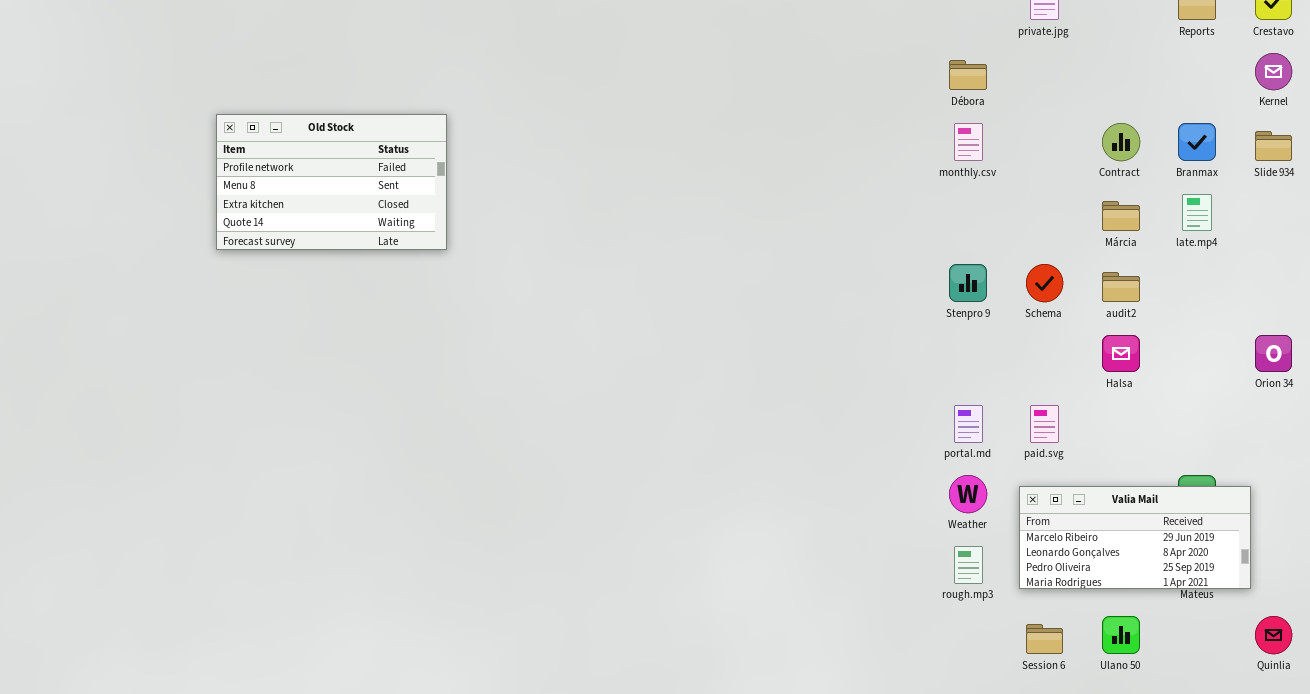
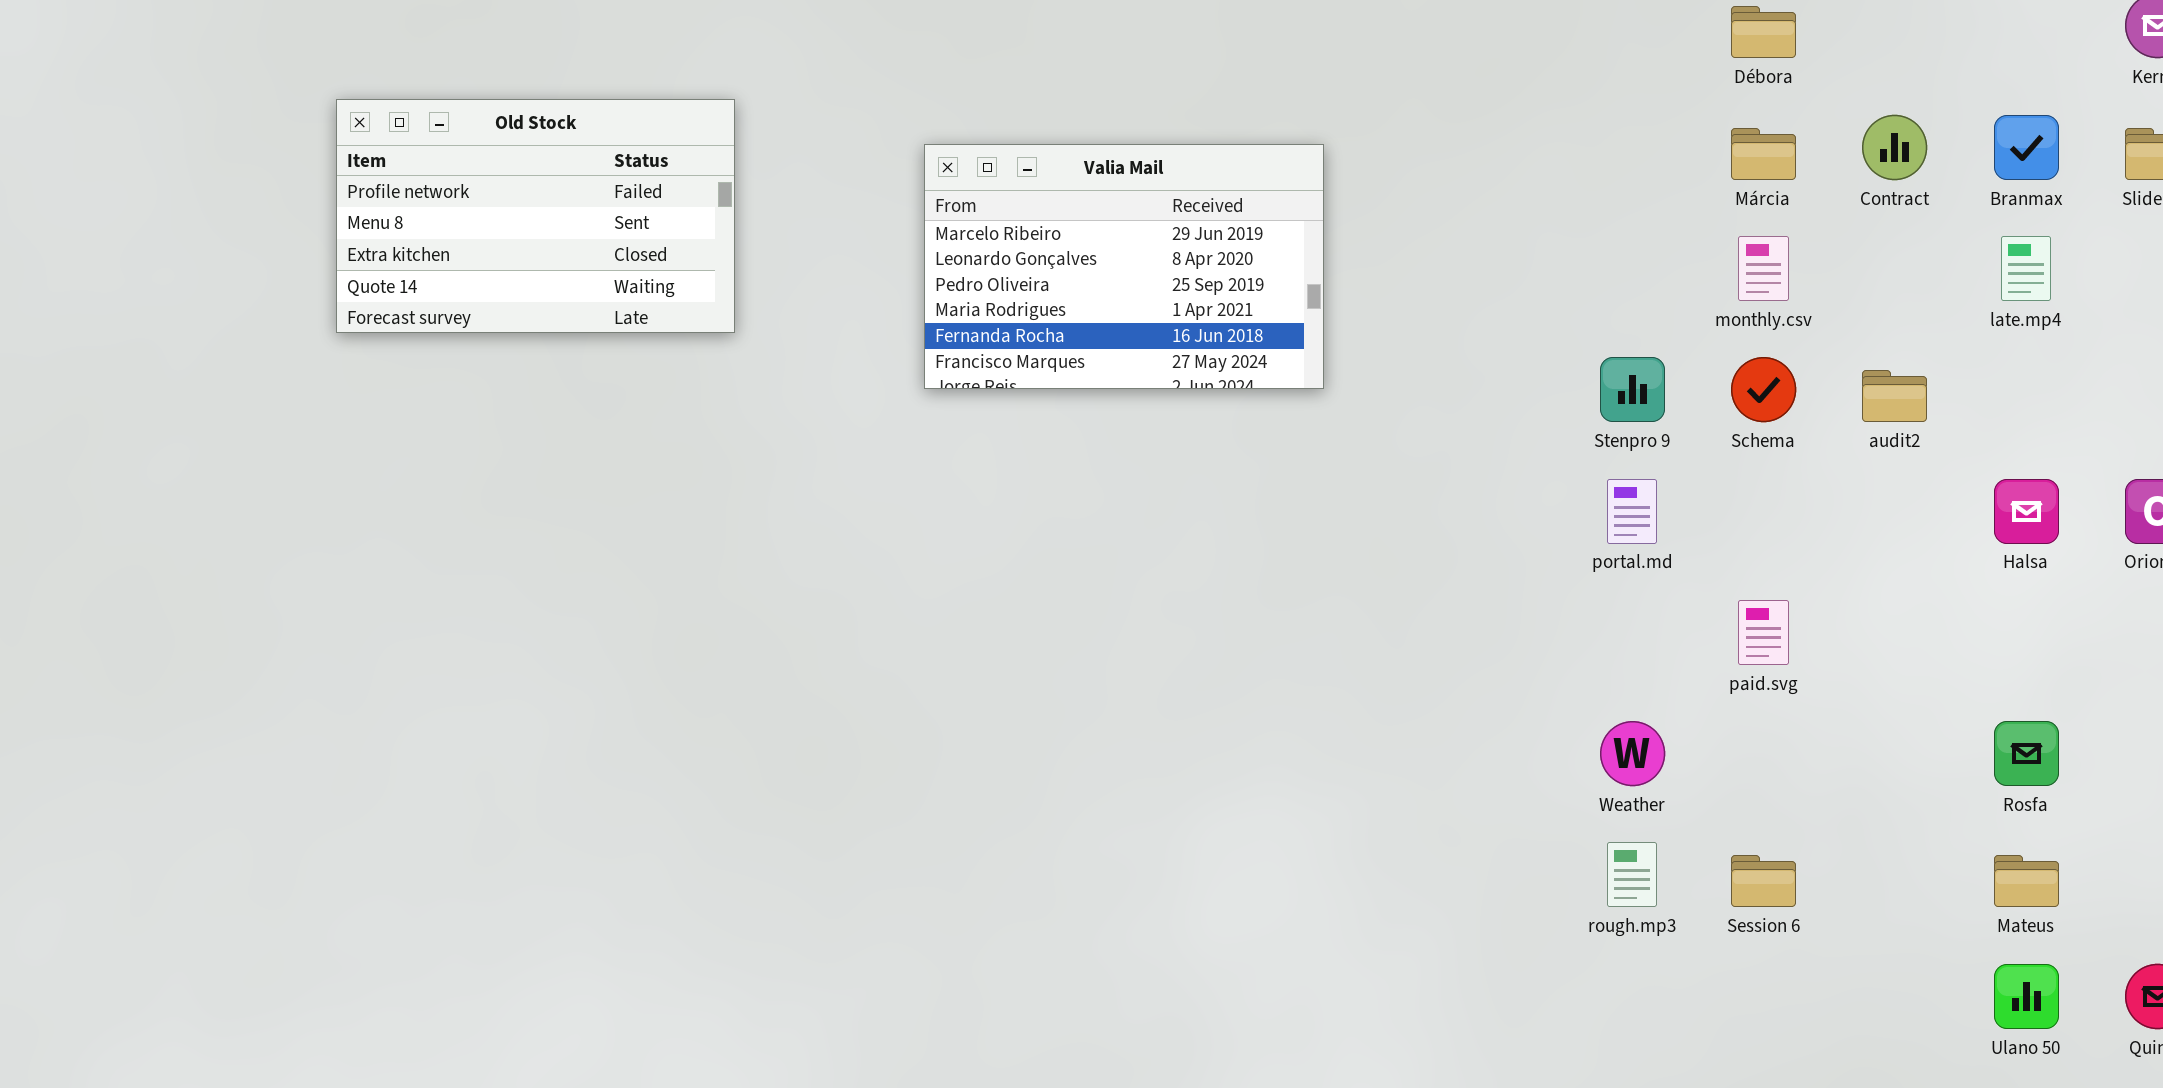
Débora: [949,60,987,90] -> [1731,6,1796,58], moved
monthly.csv: [954,123,983,161] -> [1738,236,1789,301], moved
Márcia: [1102,201,1140,231] -> [1731,128,1796,180], moved
Halsa: [1102,335,1140,372] -> [1994,479,2059,544], moved
portal.md: [954,405,983,443] -> [1607,479,1657,544], moved
Valia Mail: [1019,486,1251,589] -> [924,144,1324,389], moved, resized
Ulano 50: [1102,616,1140,654] -> [1994,964,2059,1029], moved
Session 6: [1026,624,1063,654] -> [1731,855,1796,907], moved

